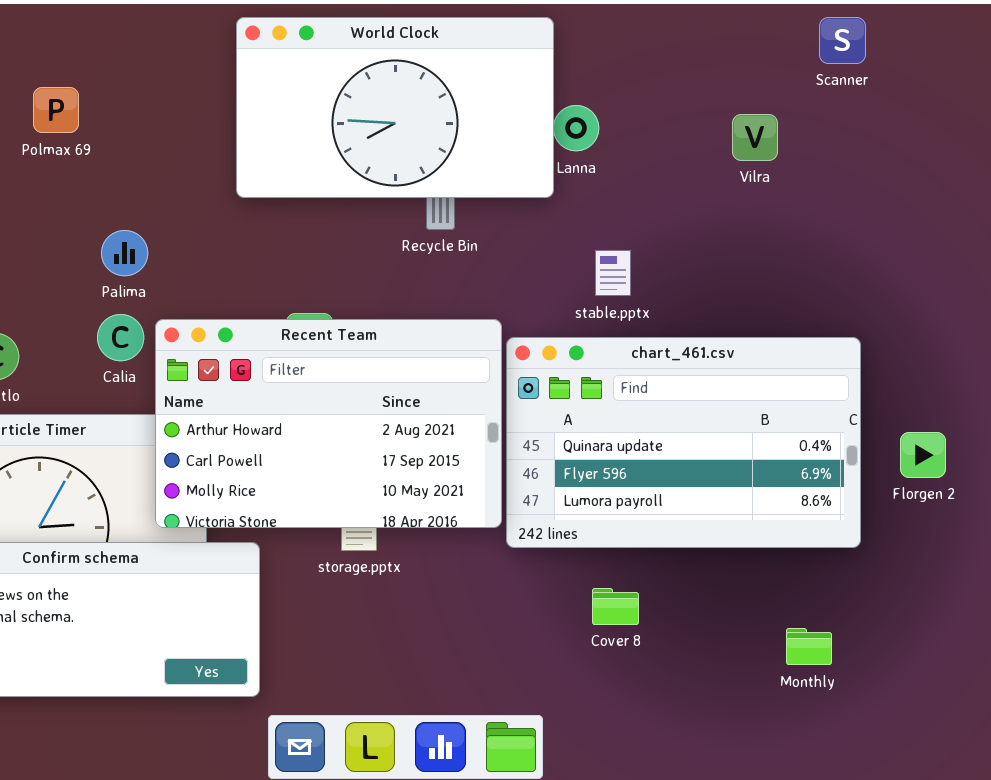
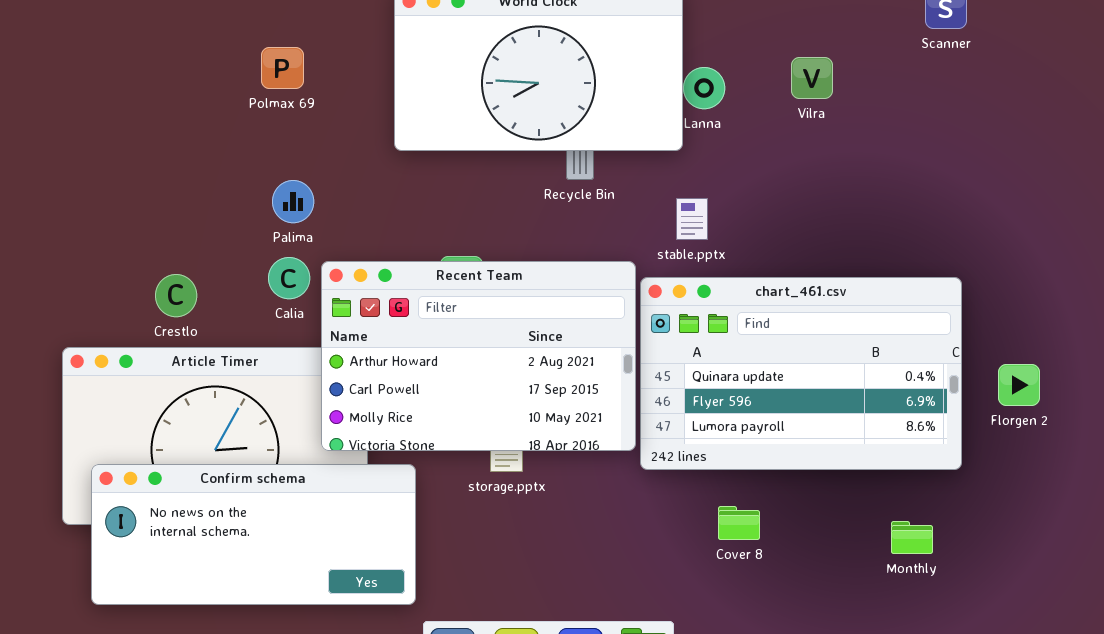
Polmax 69: [33,87,79,133] -> [261,47,304,89], moved
Vilra: [732,114,778,161] -> [791,57,833,99], moved
stable.pptx: [595,250,631,296] -> [676,198,708,240], moved
Monthly: [786,628,832,665] -> [891,521,933,554], moved

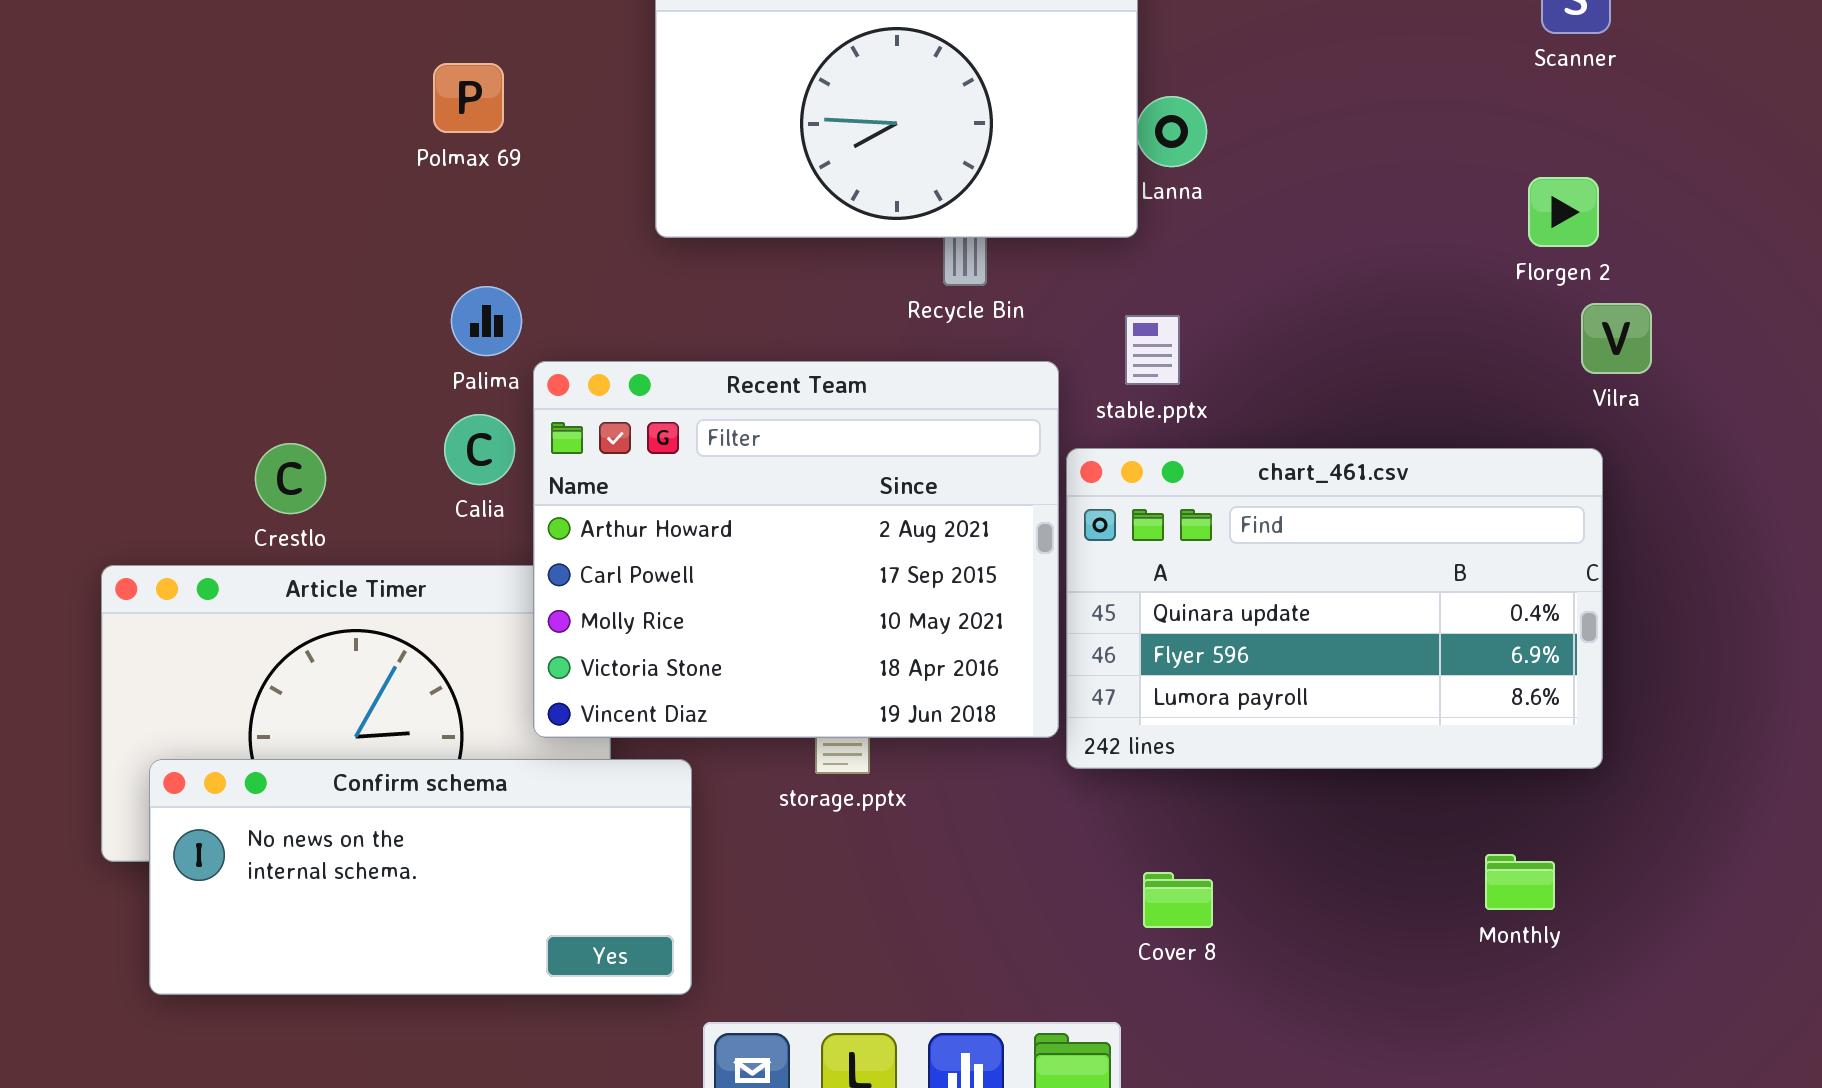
Vilra: [791,57,833,99] -> [1581,303,1652,374], moved
Recent Team: [321,261,636,451] -> [533,361,1059,738], resized
Florgen 2: [998,364,1040,406] -> [1528,177,1599,247], moved
Cover 8: [718,506,760,540] -> [1143,872,1213,928], moved

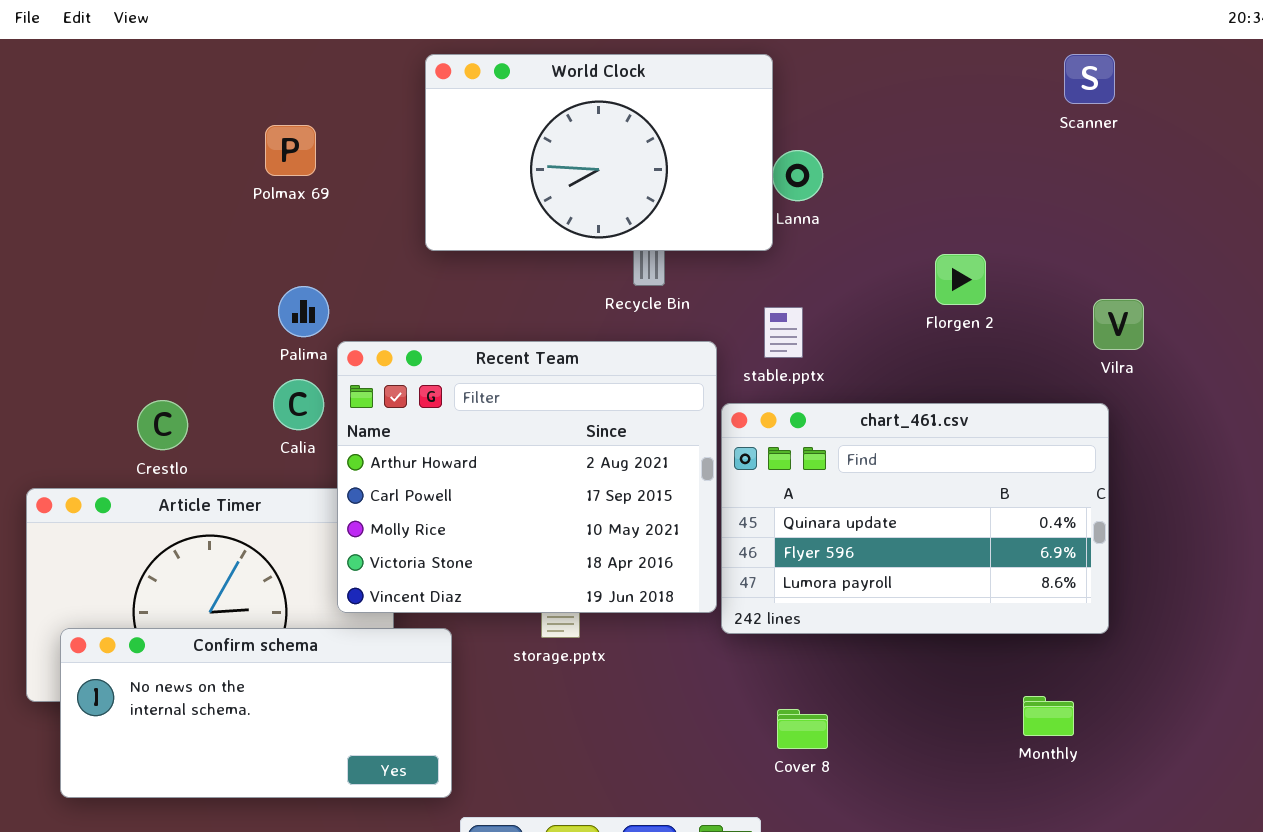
Florgen 2: [1528,177,1599,247] -> [935,254,986,305], moved

